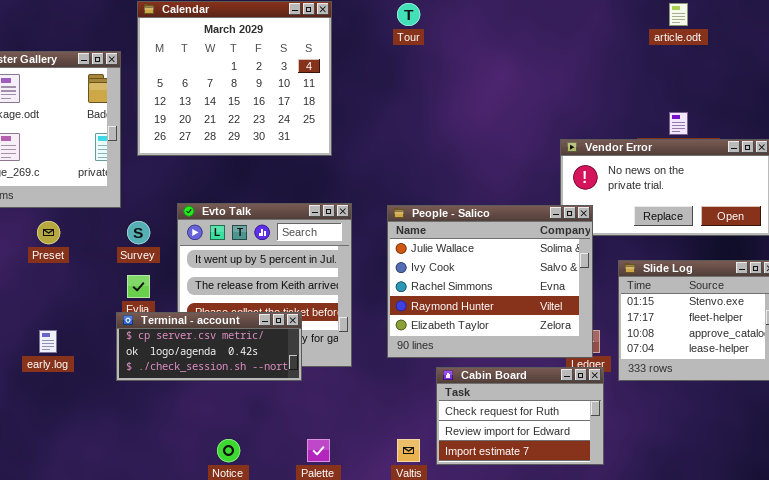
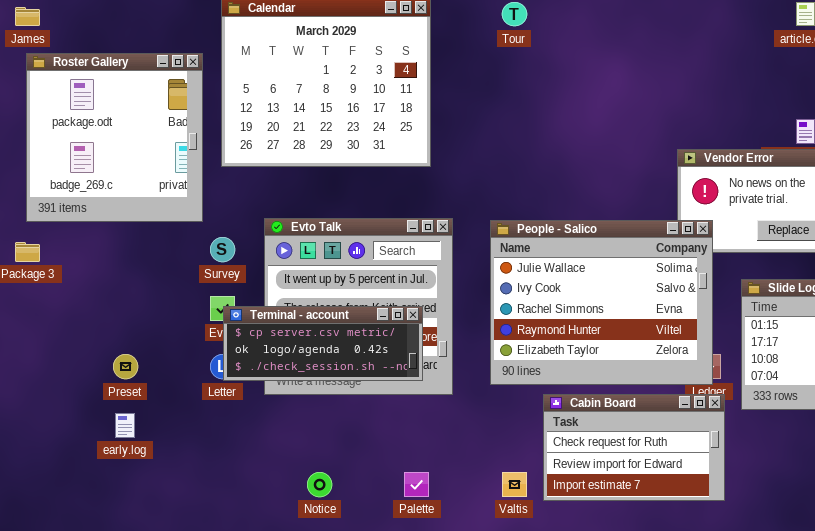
Preset: [37,221,60,244] -> [113,354,138,379], moved
Terminal - account: [116,312,302,381] -> [223,306,423,381], moved
early.log: [39,330,57,353] -> [115,413,135,438], moved

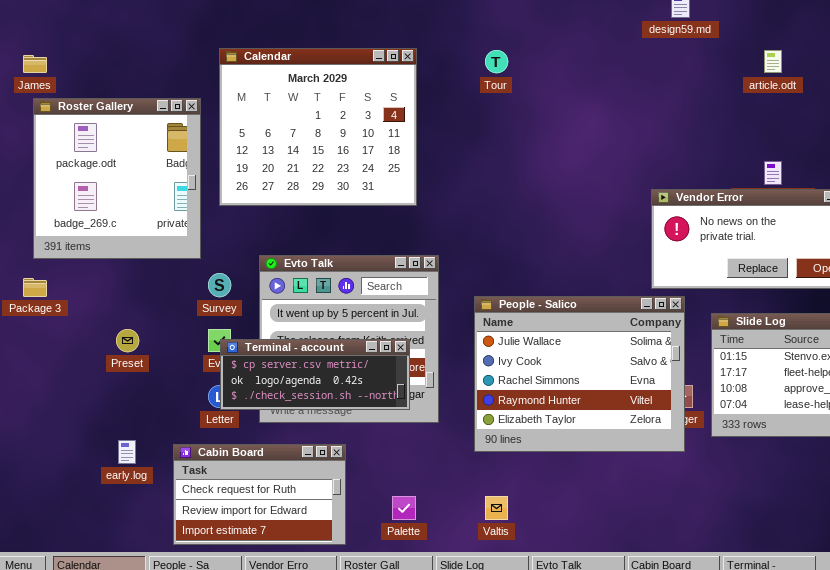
People - Salico: [490,220,713,385] -> [474,296,685,452], moved
Preset: [113,354,138,379] -> [116,329,139,352], moved
Cabin Board: [543,394,725,501] -> [173,444,346,545], moved

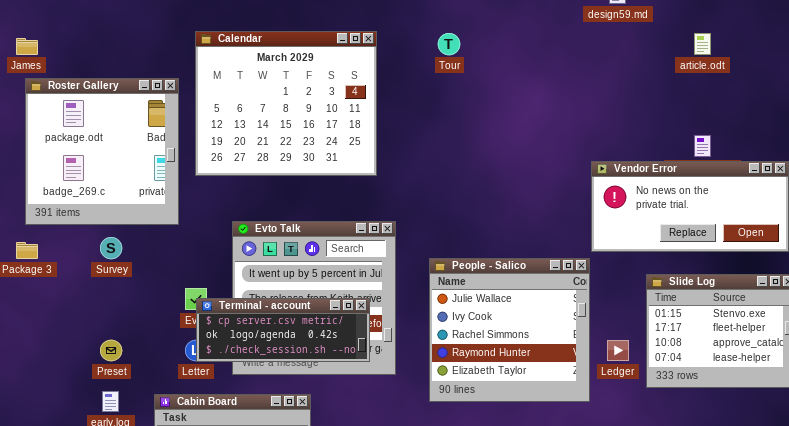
Survey: [208,273,231,297] -> [100,237,122,259], moved
People - Salico: [474,296,685,452] -> [429,258,590,402], resized
Preset: [116,329,139,352] -> [100,340,122,361], moved

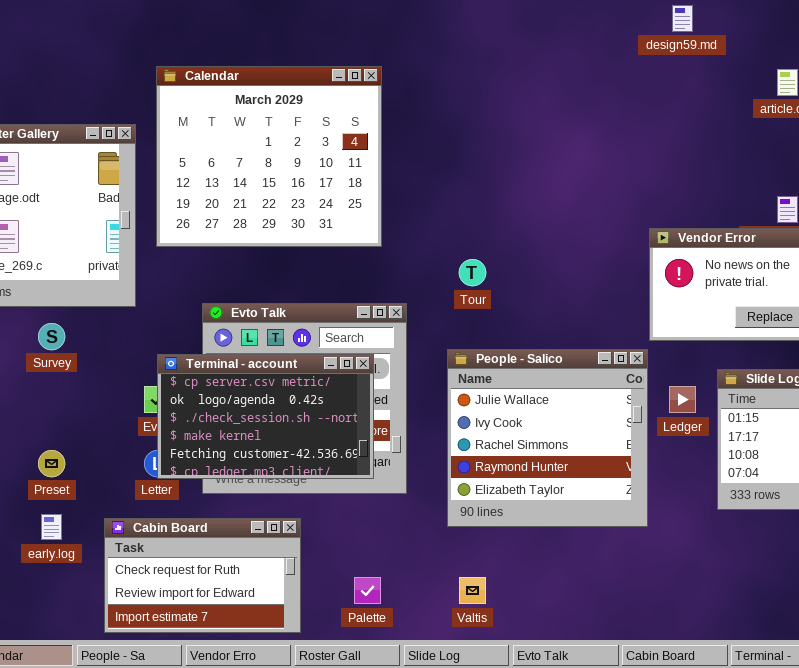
Tour: [438,33,460,55] -> [459,259,486,286], moved
Terminal - account: [196,298,370,362] -> [157,354,374,479], resized
Ledger: [607,340,629,361] -> [669,386,696,413], moved

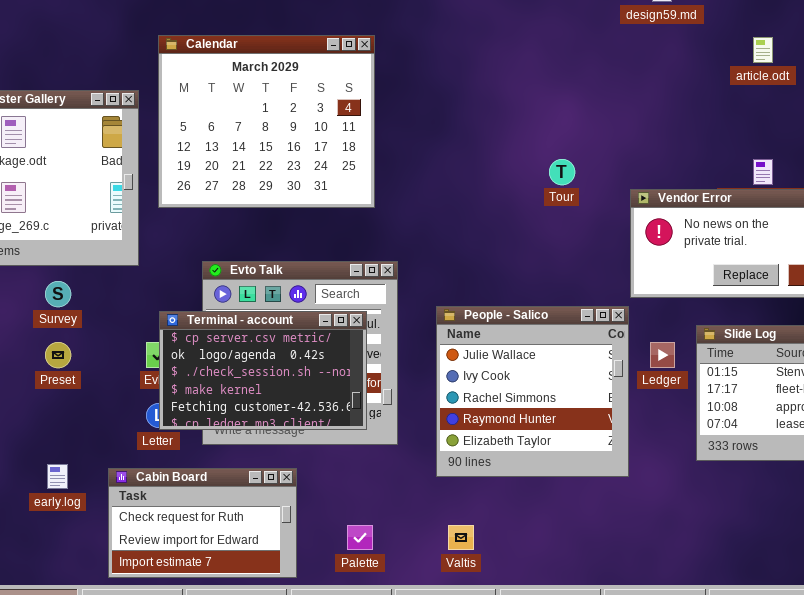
Tour: [459,259,486,286] -> [549,159,575,185], moved
Preset: [38,450,65,477] -> [45,342,71,368], moved

